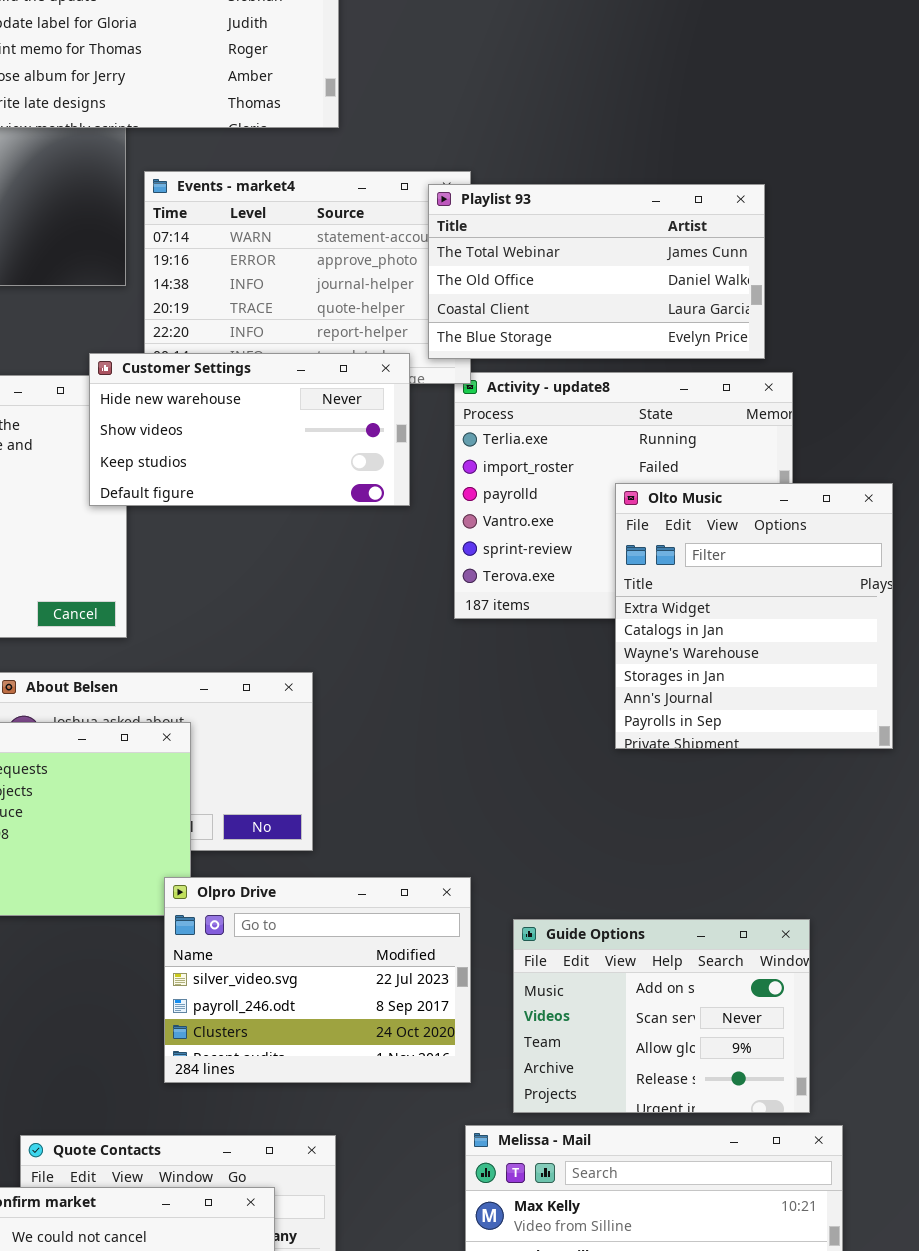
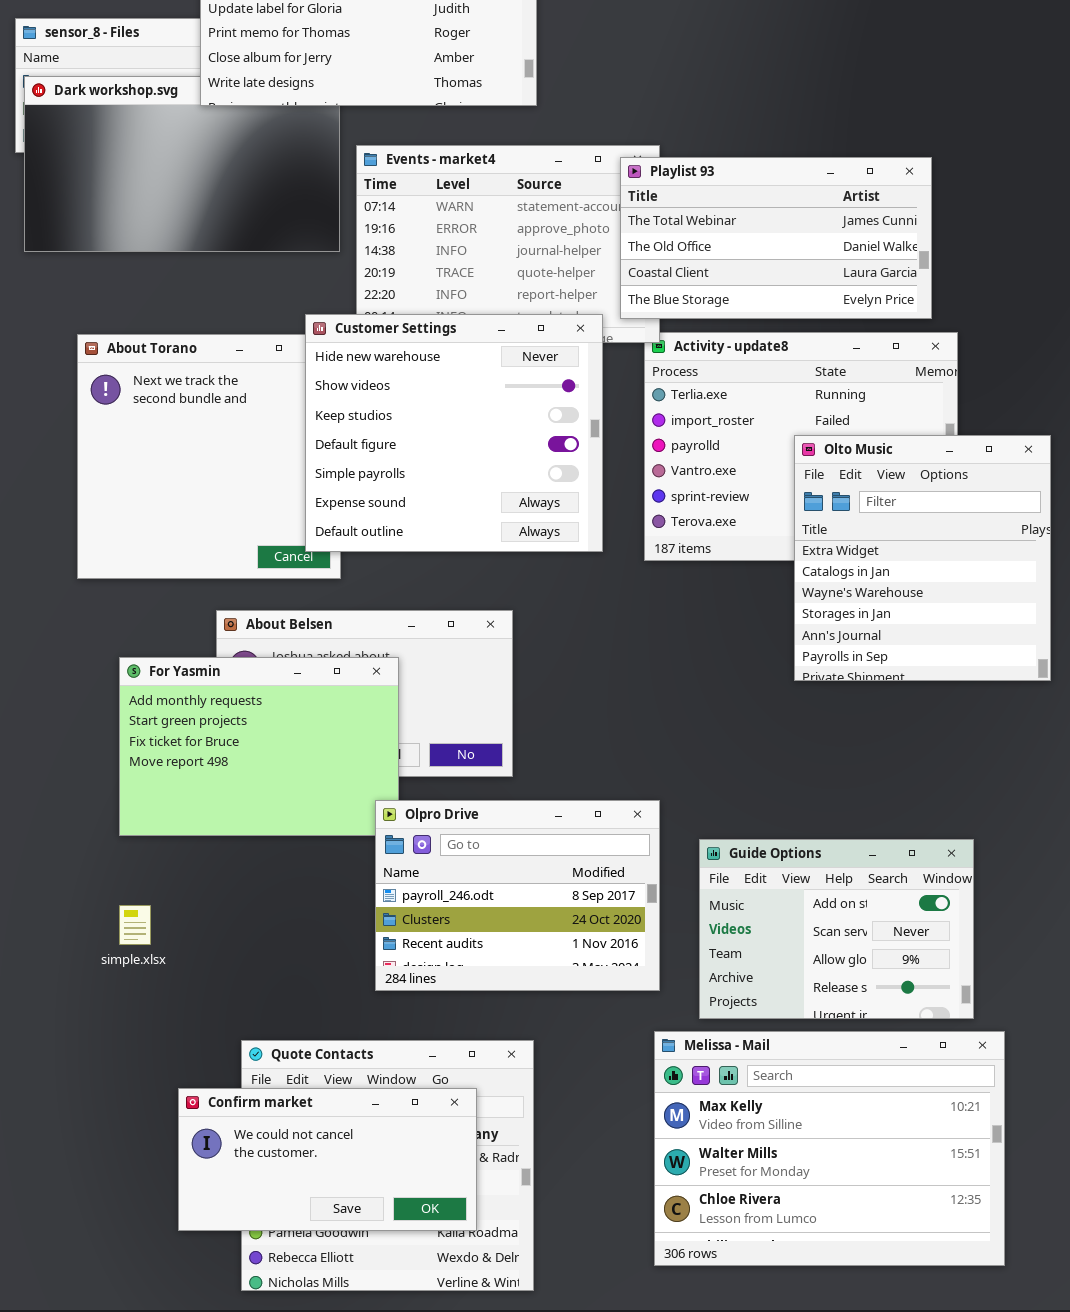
Customer Settings: [89,353,410,506] -> [305,314,603,552], resized
Olpro Drive: [164,877,471,1083] -> [375,800,660,991], scrolled down 1 row

